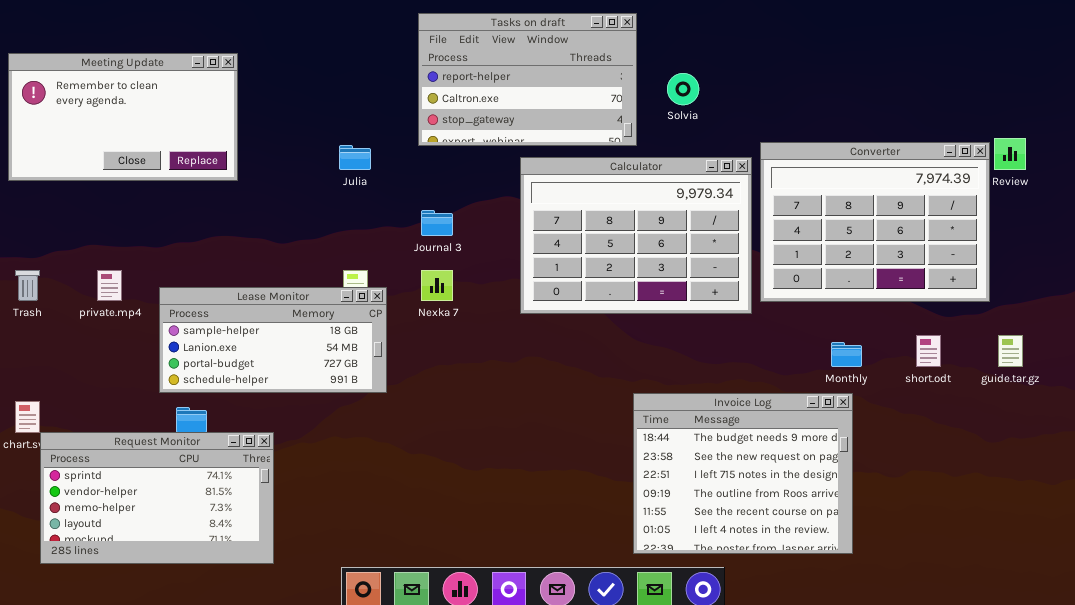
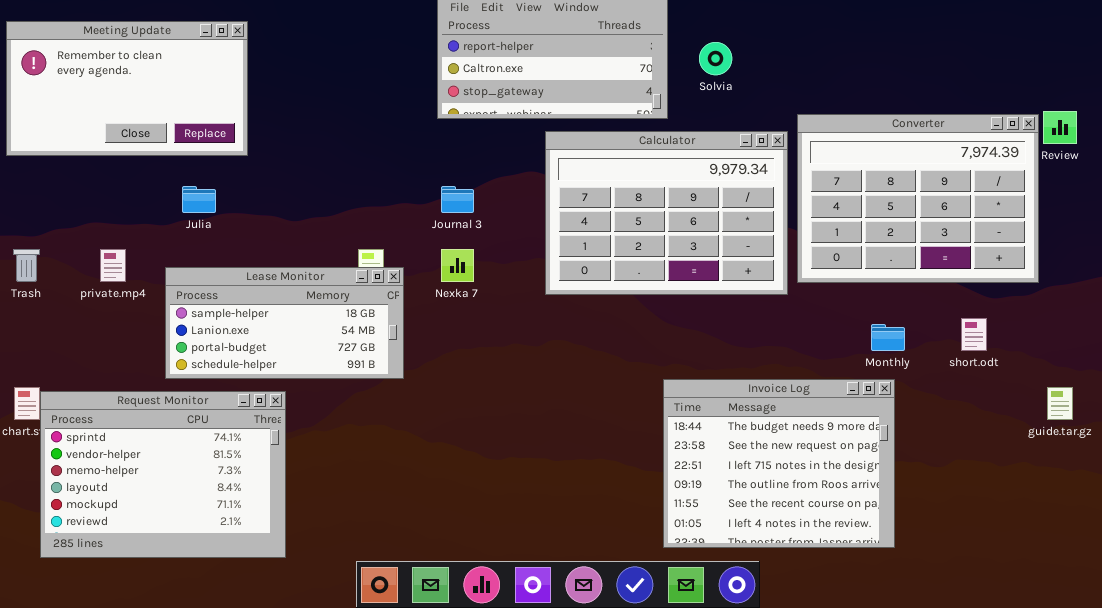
Julia: [339,145,371,170] -> [182,186,216,213], moved
guide.tar.gz: [998,335,1023,367] -> [1047,387,1073,420], moved
Request Monitor: [40,432,274,564] -> [40,391,286,558], resized

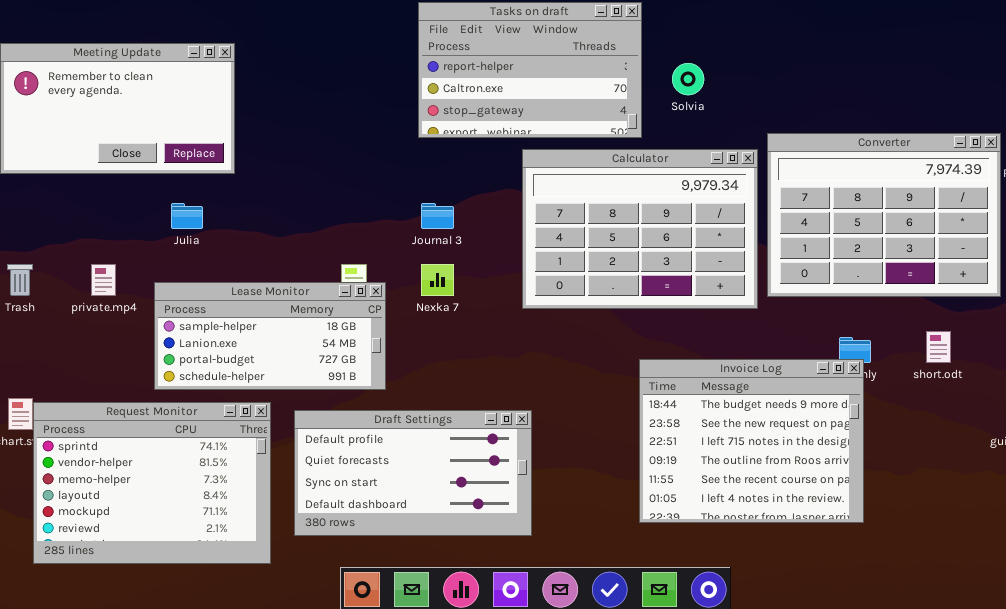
Invoice Log: [663,379,895,548] -> [639,359,864,523], moved
Draft Settings: none -> [294,410,532,536], opened

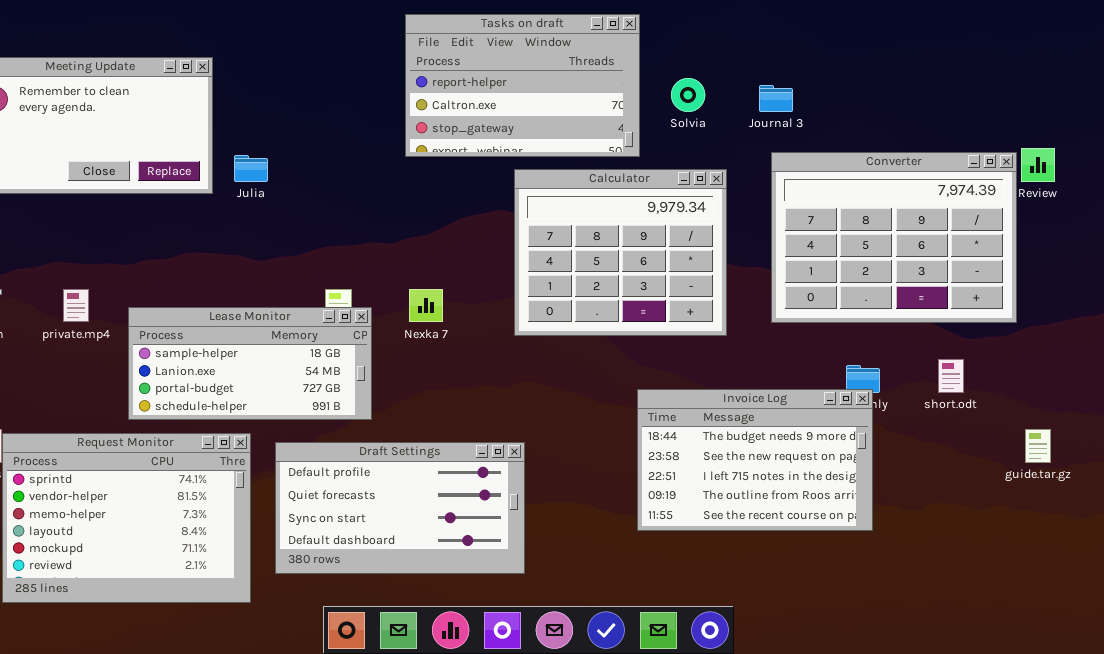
Calculator: [522,149,758,309] -> [514,169,727,336], resized
Julia: [171,203,203,229] -> [234,155,268,182], moved
Journal 3: [421,203,454,229] -> [759,85,793,112], moved
Invoice Log: [639,359,864,523] -> [637,389,873,531], resized

